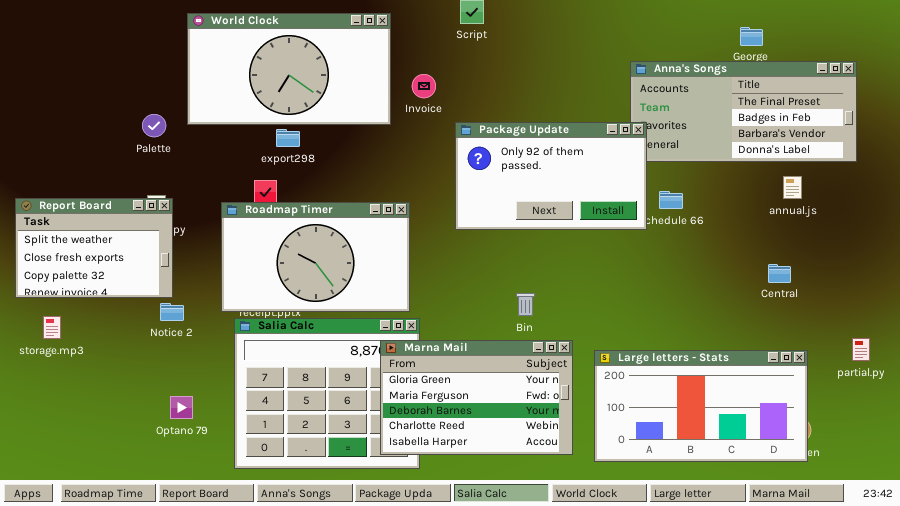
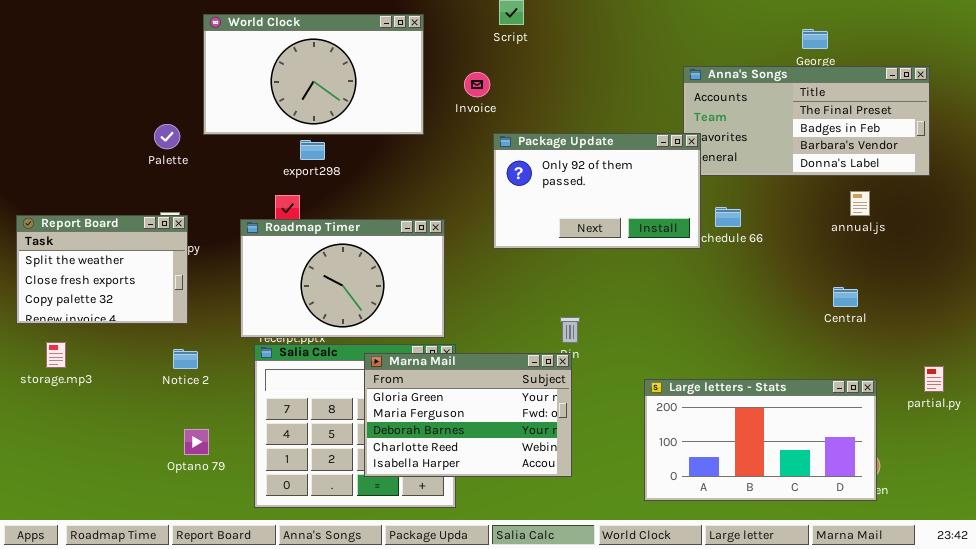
Invoice: [412,74,436,98] -> [464,72,490,97], moved
Notice 2: [160,303,184,321] -> [173,349,198,369], moved
Marna Mail: [380,340,573,455] -> [364,353,572,477], moved

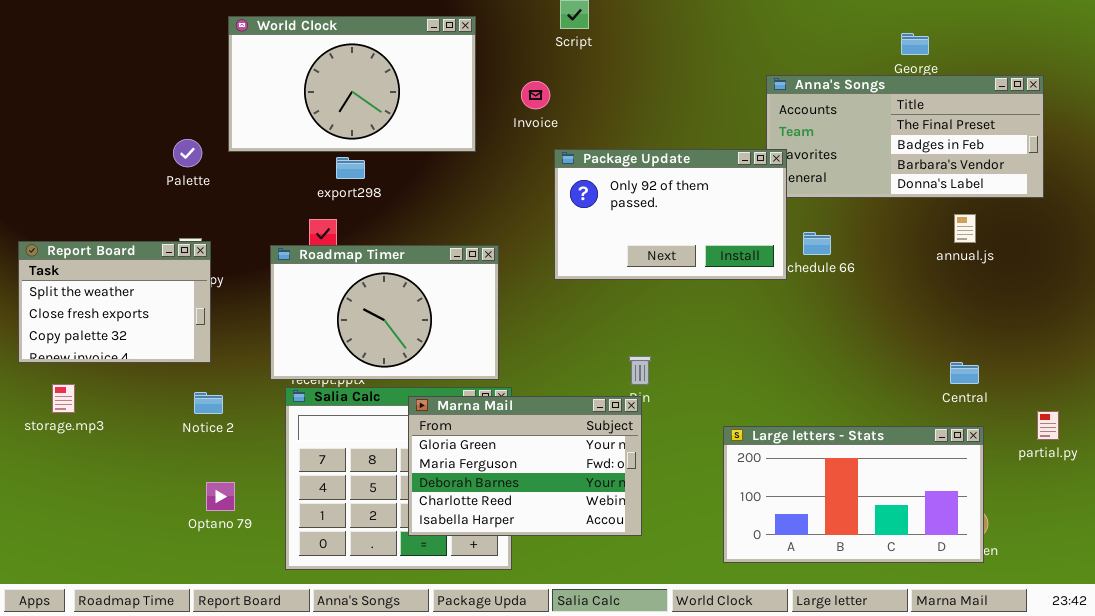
Central: [833,287,858,307] -> [950,362,979,384], moved

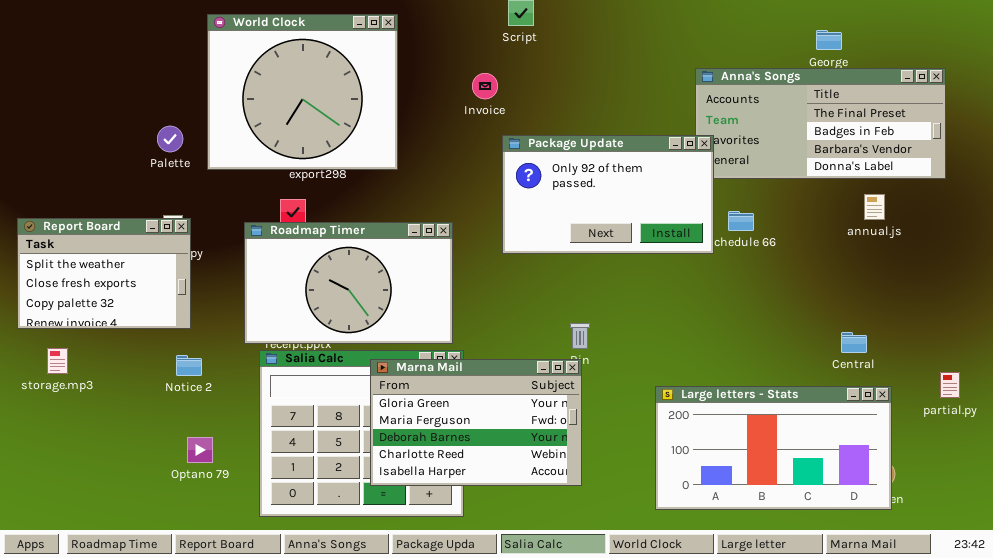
World Clock: [228,16,476,152] -> [207,14,398,170], resized
Central: [950,362,979,384] -> [841,332,867,353], moved

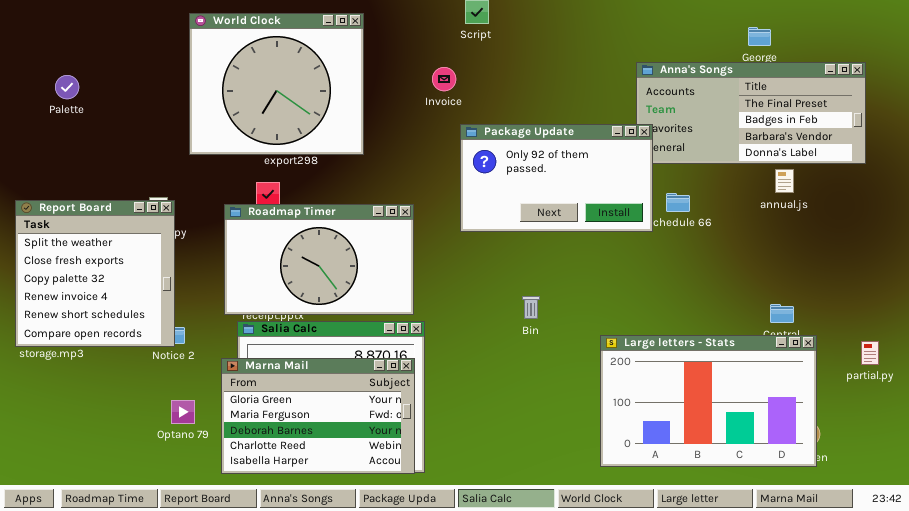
Palette: [157,126,183,152] -> [55,75,79,99], moved
annual.js: [864,194,885,220] -> [775,169,794,193], moved
Report Board: [17,218,191,329] -> [15,200,175,347], resized
Marna Mail: [370,359,582,486] -> [221,358,415,474], moved
Large letters - Stats: [655,386,892,510] -> [600,335,817,467], resized

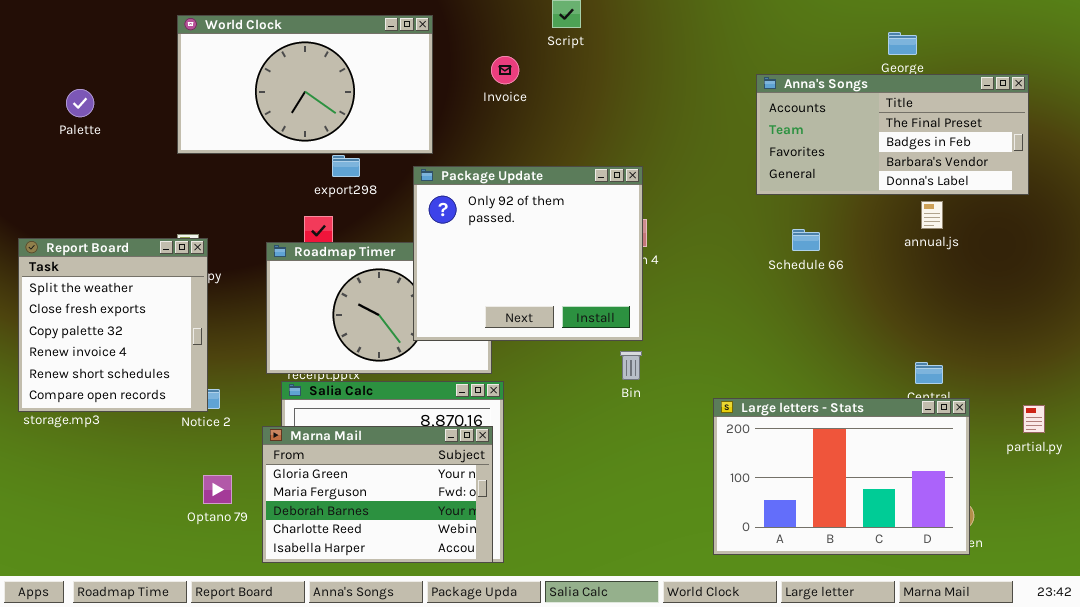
World Clock: [189,13,364,155] -> [177,15,433,154], resized
Invoice: [432,67,456,91] -> [491,56,519,84], moved
Package Update: [460,124,653,232] -> [413,166,643,341], moved, resized

